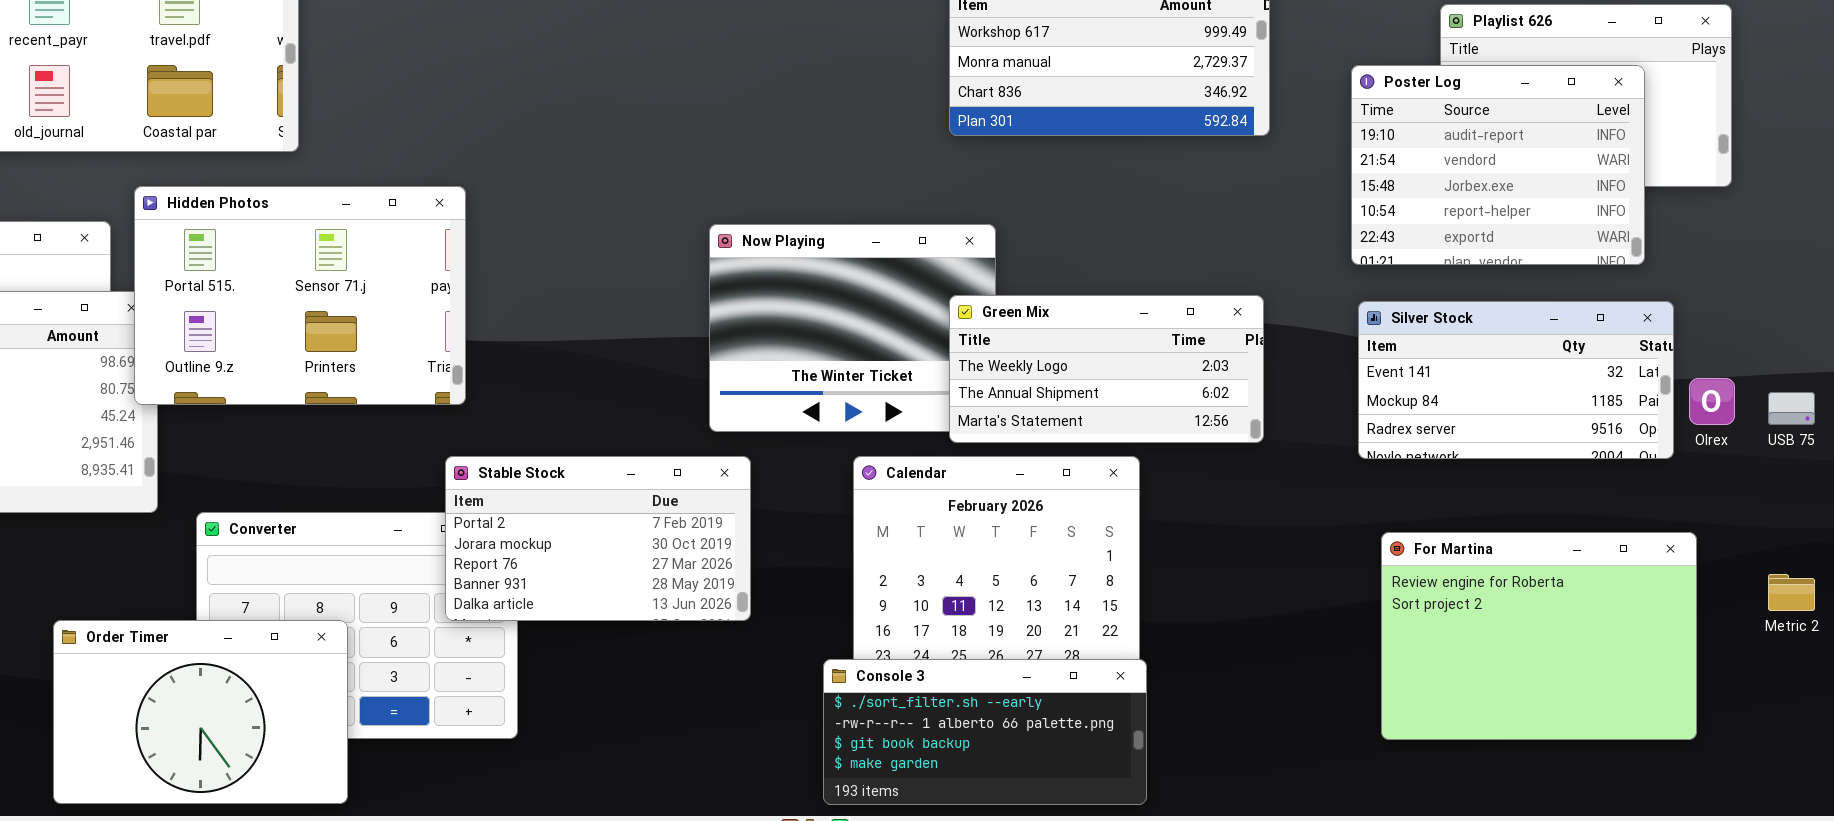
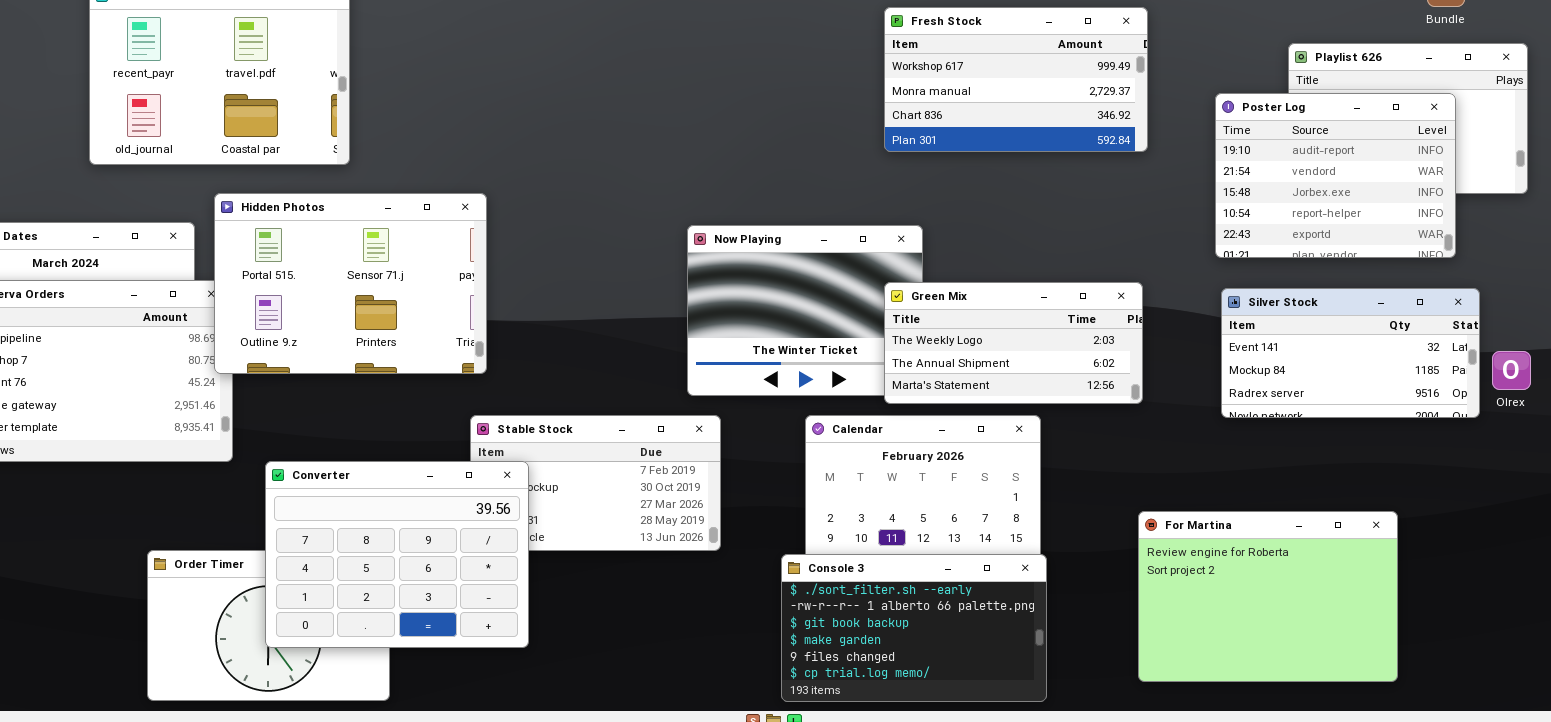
Converter: [196,512,518,739] -> [265,461,529,648], raised
For Martina: [1381,532,1697,740] -> [1138,511,1398,682], moved
Console 3: [823,659,1147,805] -> [781,554,1047,702], resized

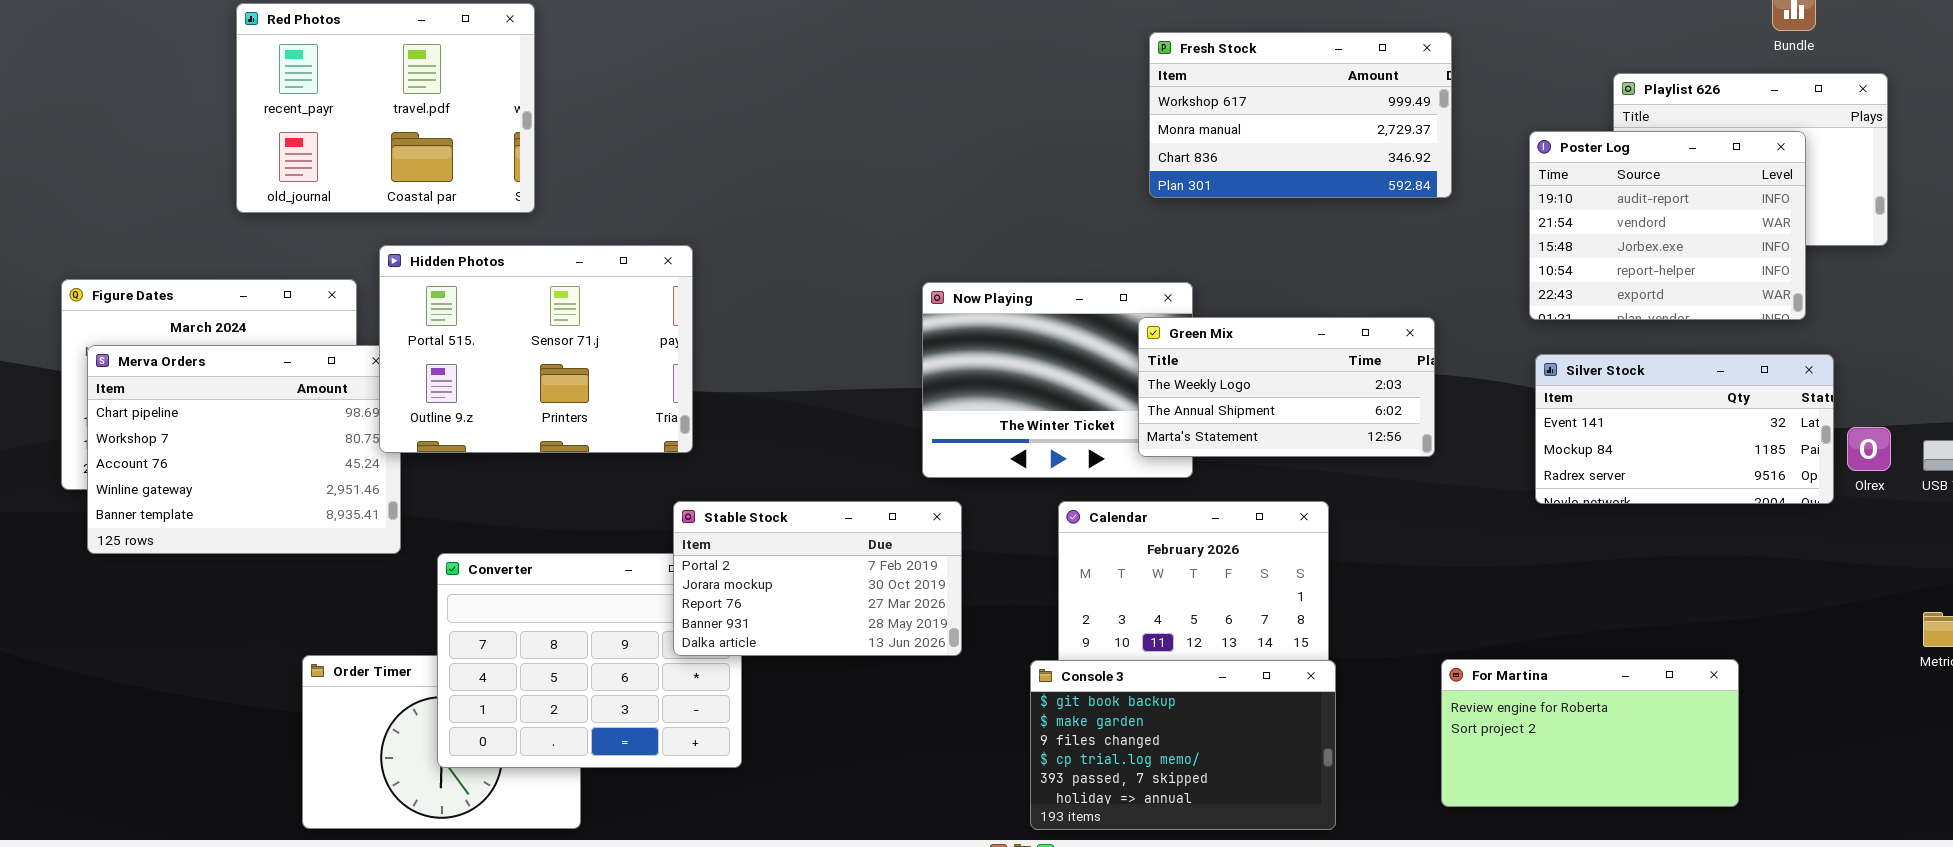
Green Mix: [884,282,1143,404] -> [1138,317,1435,457], moved
Stable Stock: [470,415,721,551] -> [673,501,962,656], raised
For Martina: [1138,511,1398,682] -> [1441,659,1739,807], resized
Console 3: [781,554,1047,702] -> [1030,660,1336,830], scrolled down 2 rows

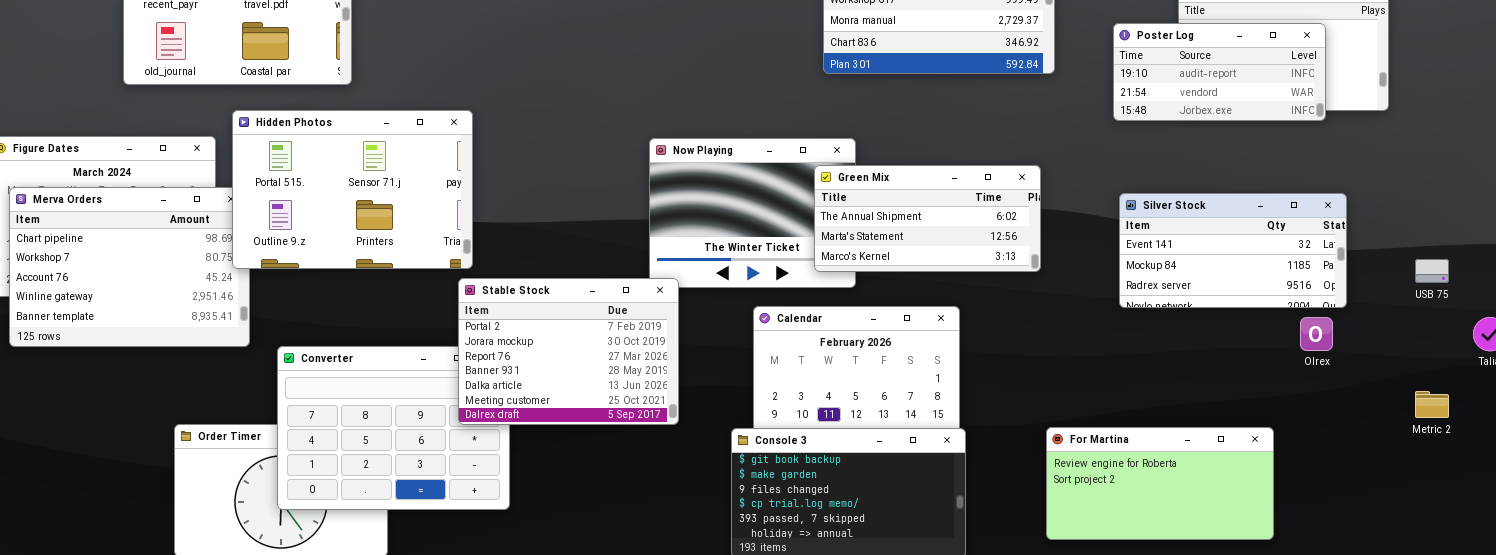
Poster Log: [1529,131,1806,320] -> [1113,23,1326,121], resized
Green Mix: [1138,317,1435,457] -> [814,165,1041,272], scrolled down 1 row
Olrex: [1847,427,1891,471] -> [1300,317,1333,351], moved
Stable Stock: [673,501,962,656] -> [458,278,679,425], resized

